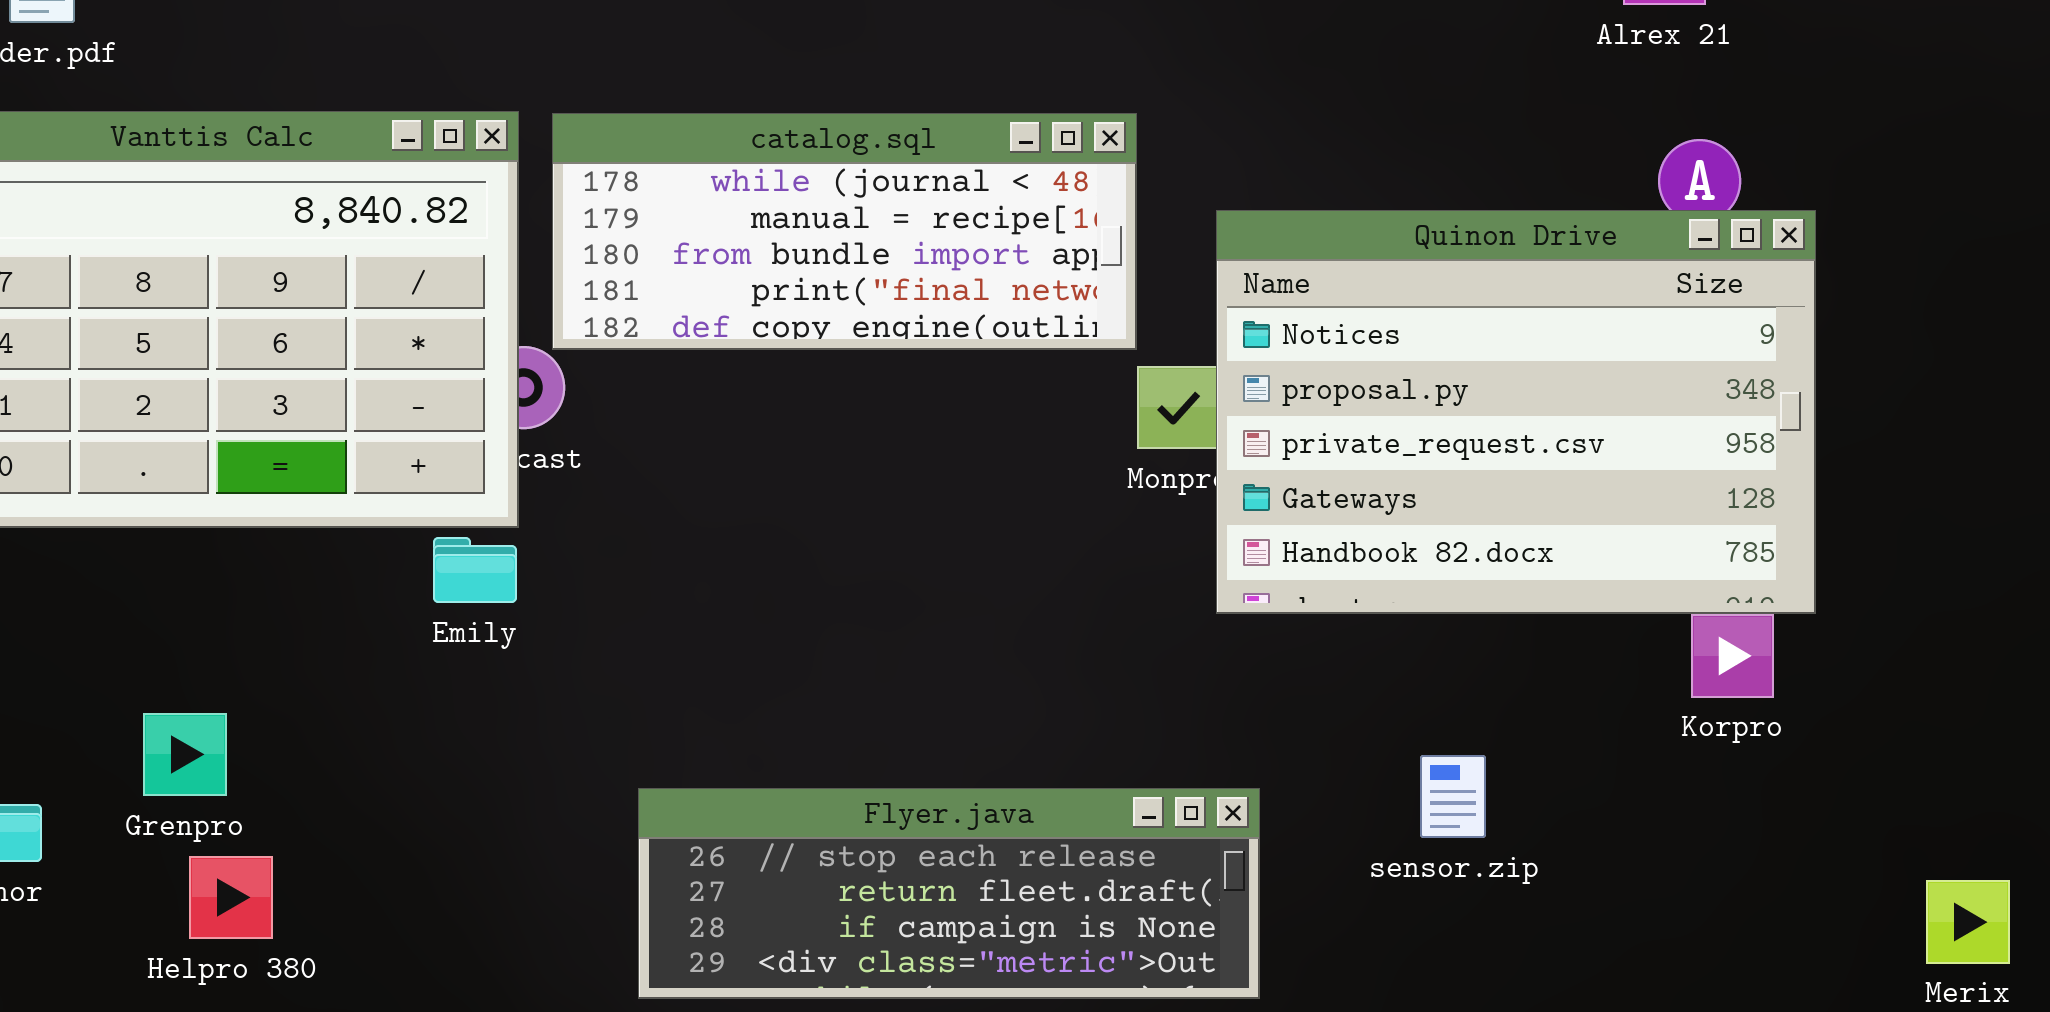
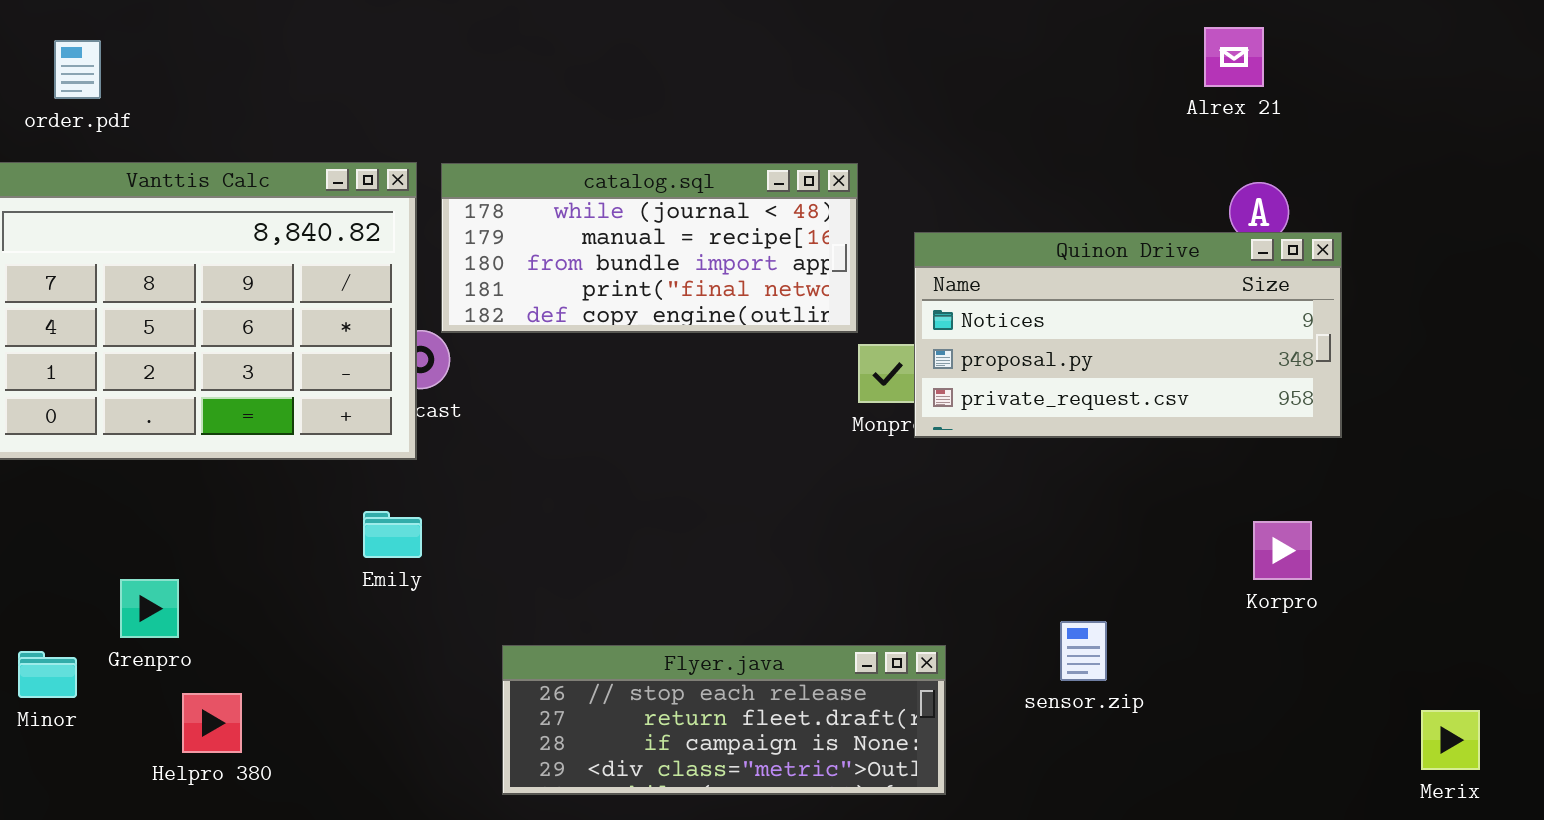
Quinon Drive: [1216,210,1816,614] -> [914,232,1342,438], resized
Emily: [433,537,517,603] -> [363,511,422,558], moved
Grenpro: [143,713,227,796] -> [120,579,179,638], moved

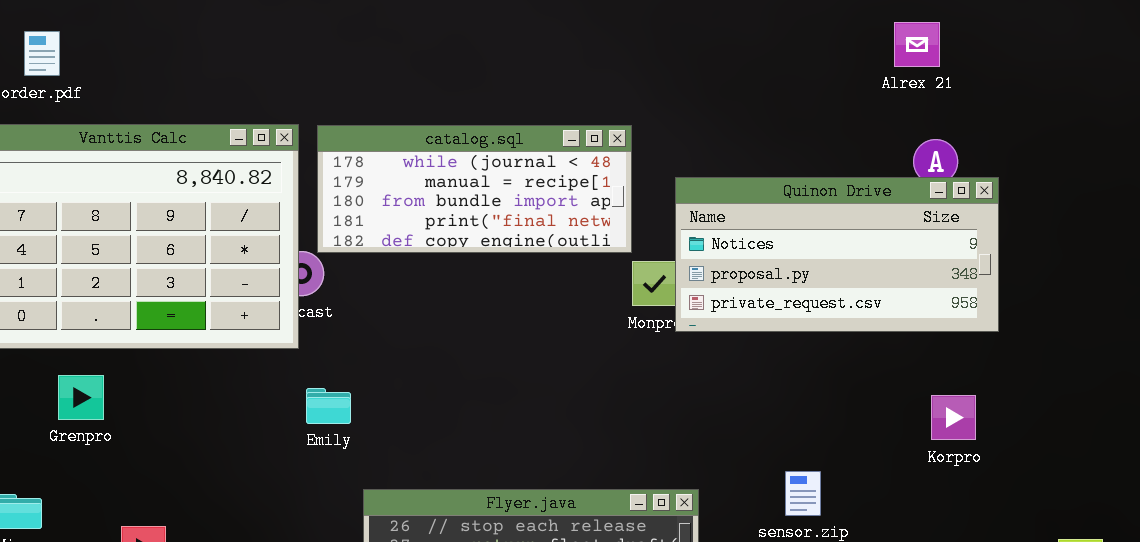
Emily: [363,511,422,558] -> [306,388,351,424], moved
Grenpro: [120,579,179,638] -> [58,375,104,420], moved

